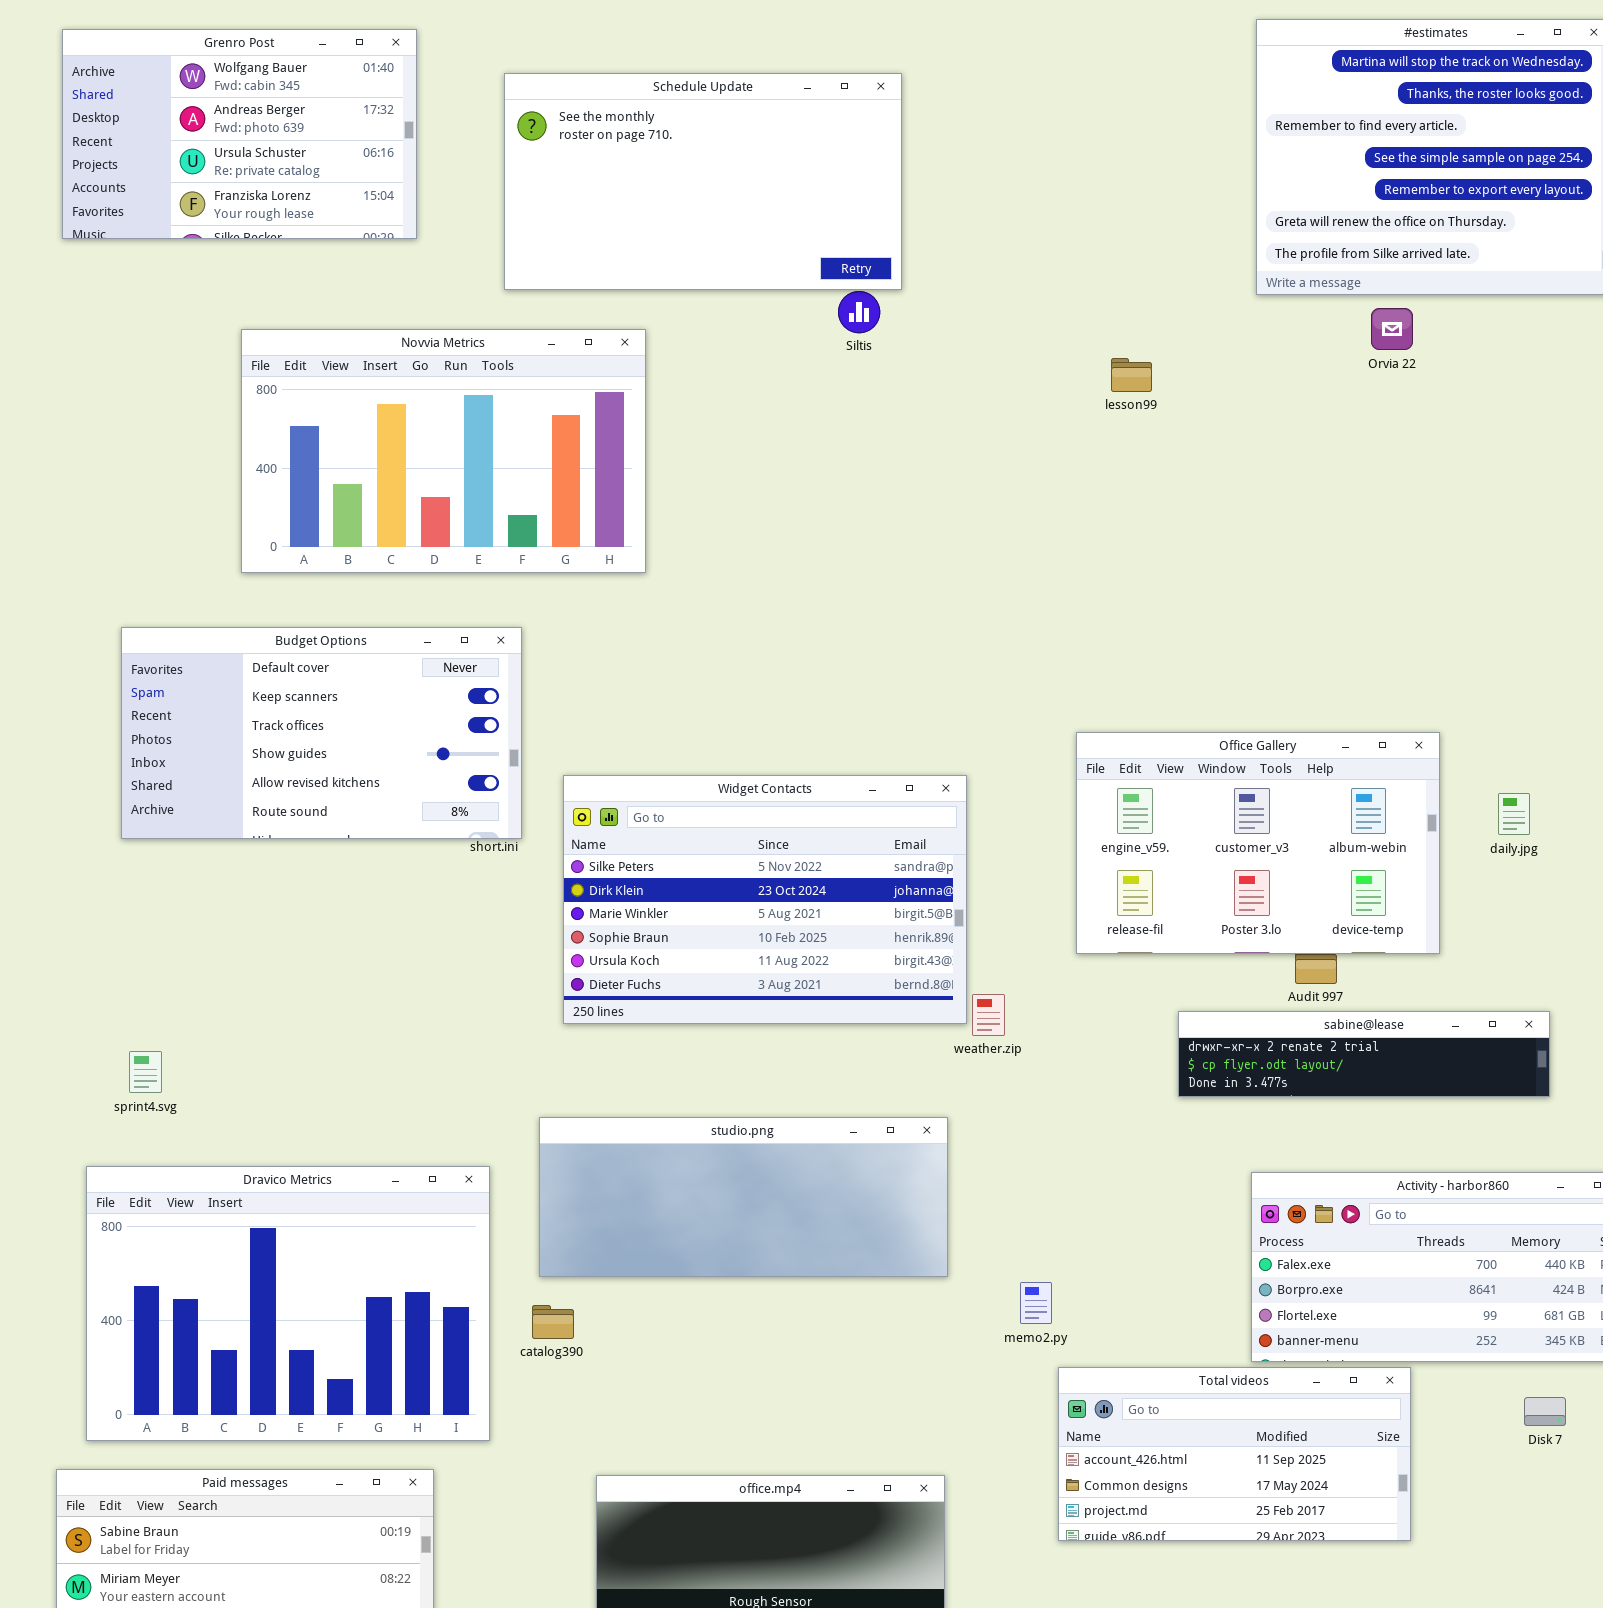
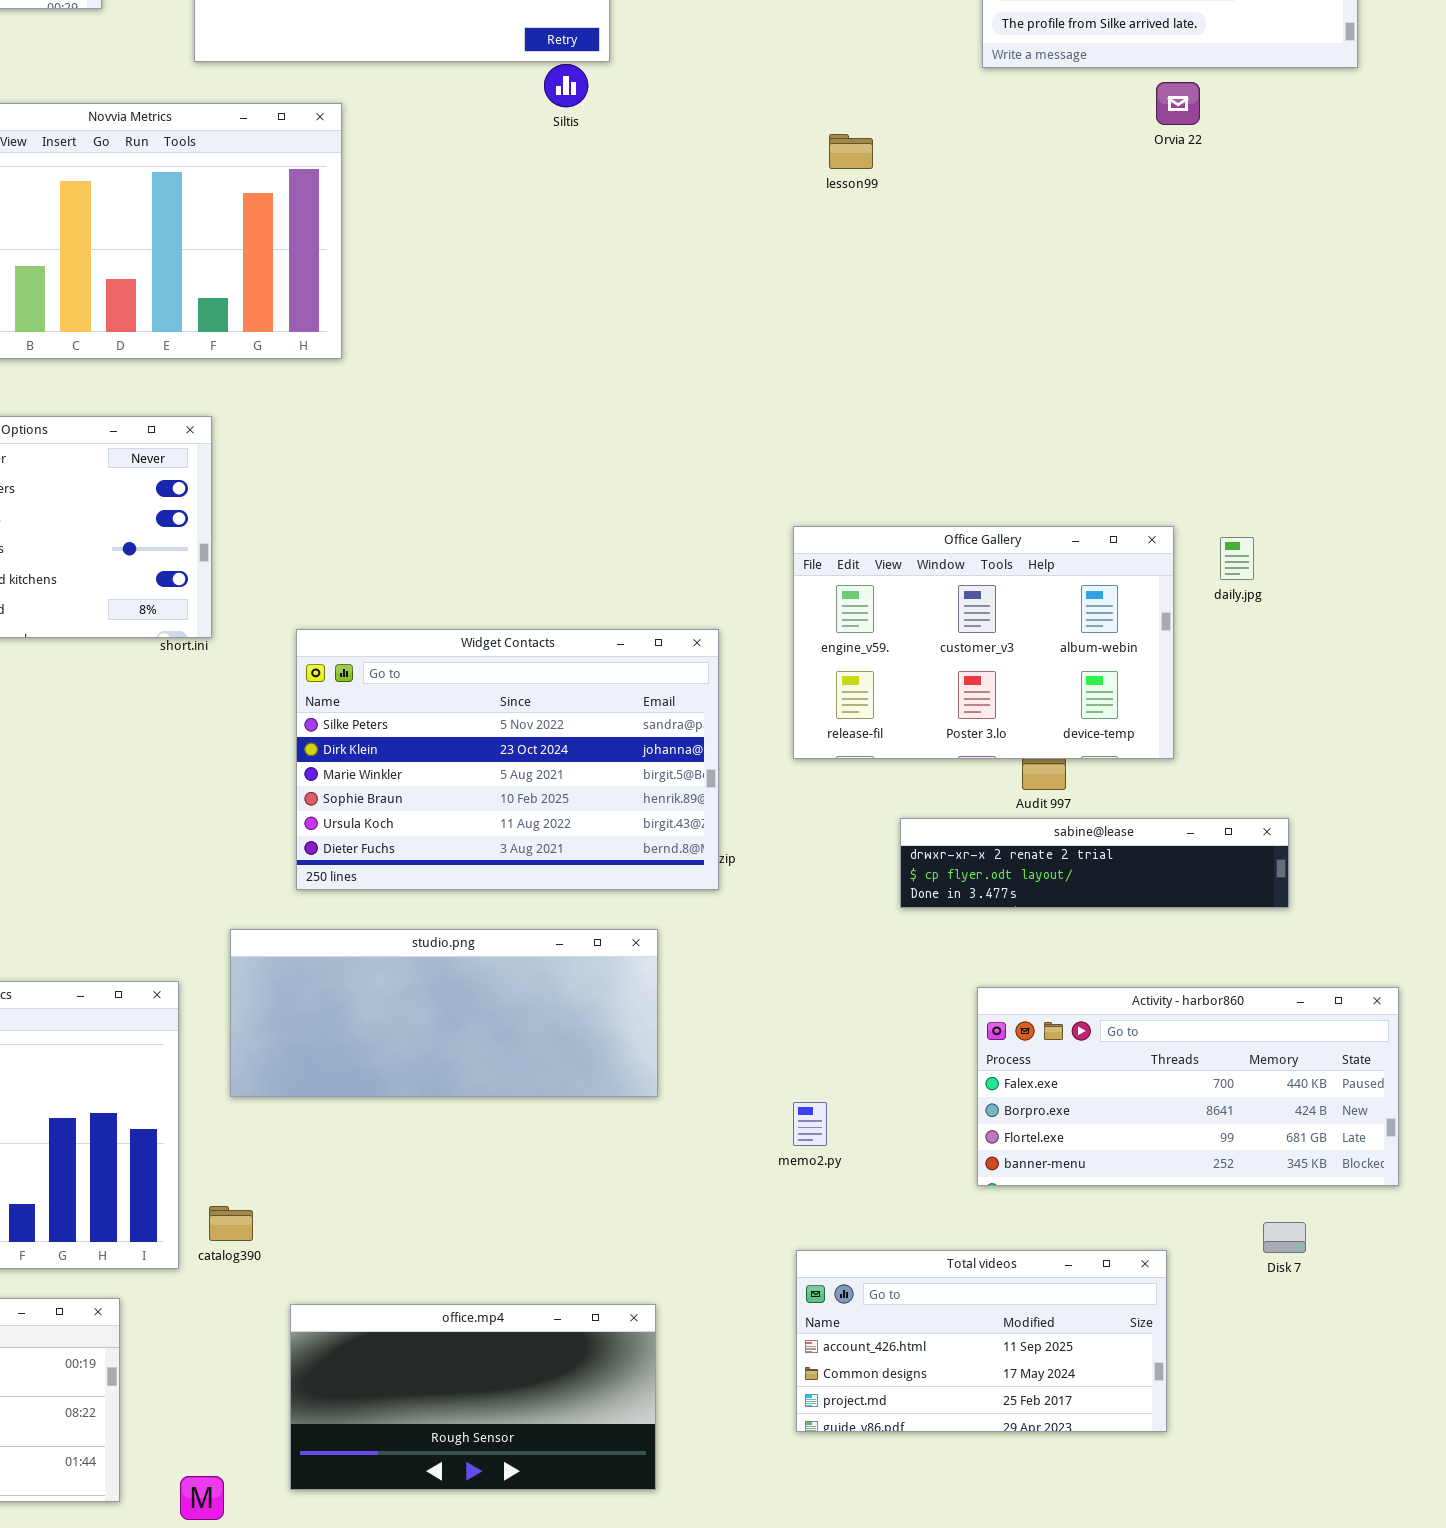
Orvia 22: [1371,308,1413,350] -> [1156,82,1200,125], moved
Widget Contacts: [563,775,967,1024] -> [296,629,719,890], moved
daily.jpg: [1498,793,1530,835] -> [1220,537,1254,580], moved
memo2.py: [1020,1282,1052,1324] -> [793,1102,827,1146], moved
catalog390: [532,1305,574,1339] -> [209,1206,253,1241], moved
Total videos: [1058,1367,1411,1541] -> [796,1250,1167,1432], moved

